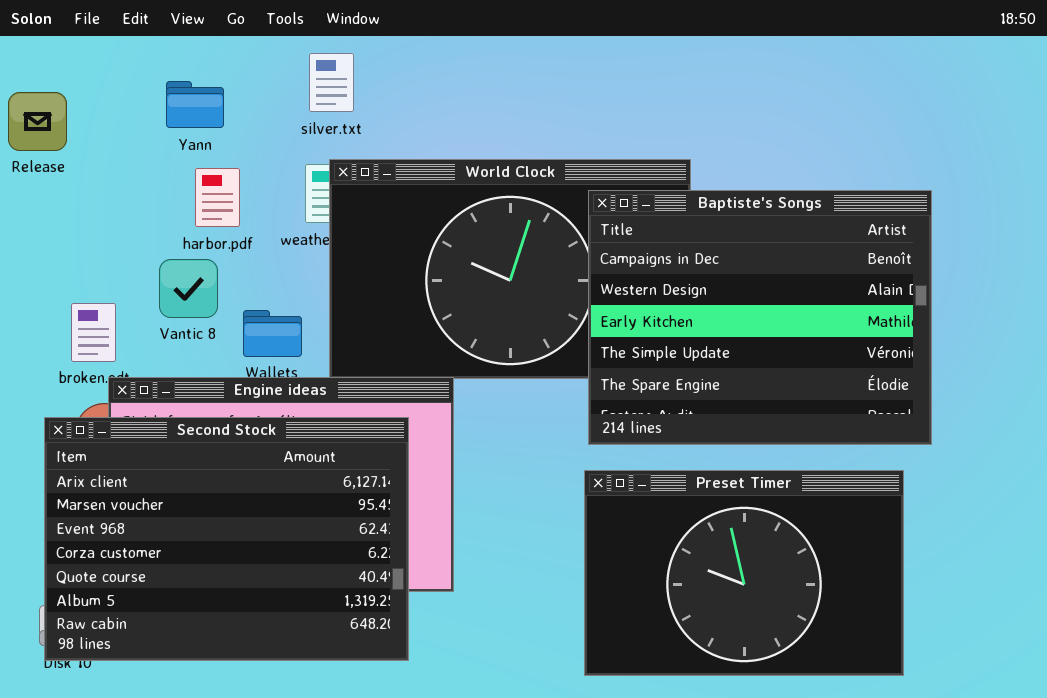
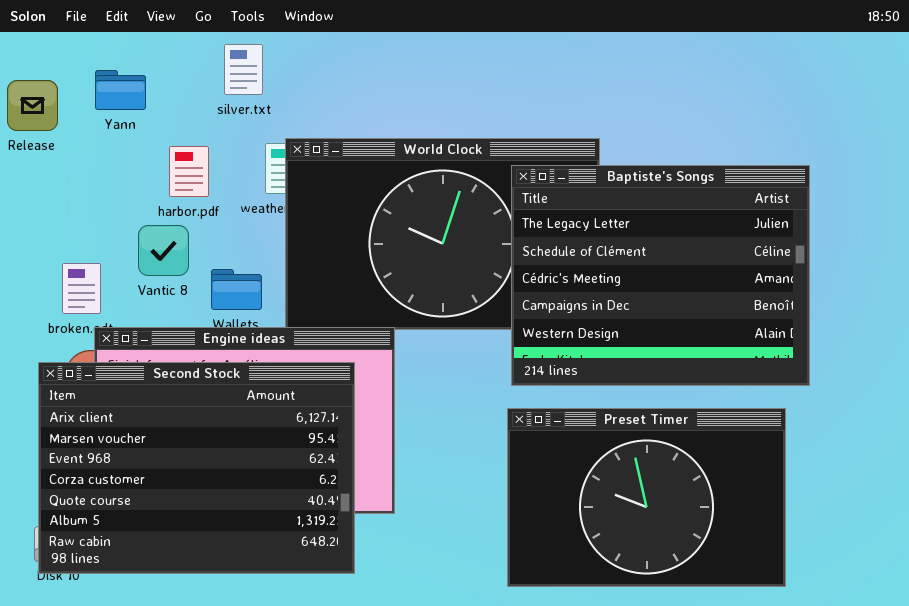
silver.txt: [309,53,354,112] -> [224,44,263,95], moved
Yann: [166,81,224,128] -> [95,70,146,110], moved
Baptiste's Songs: [588,190,932,445] -> [511,165,810,386], scrolled up 3 rows

